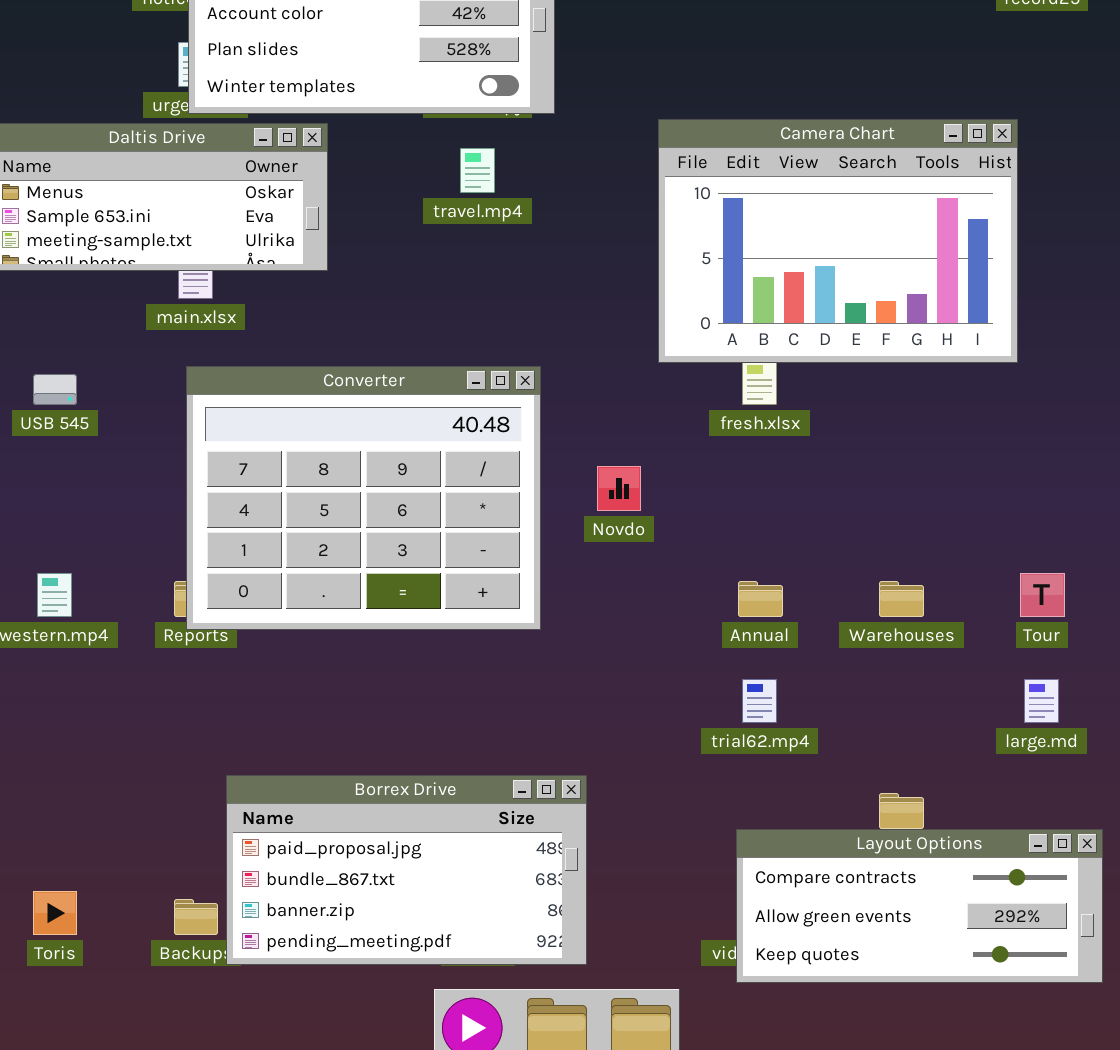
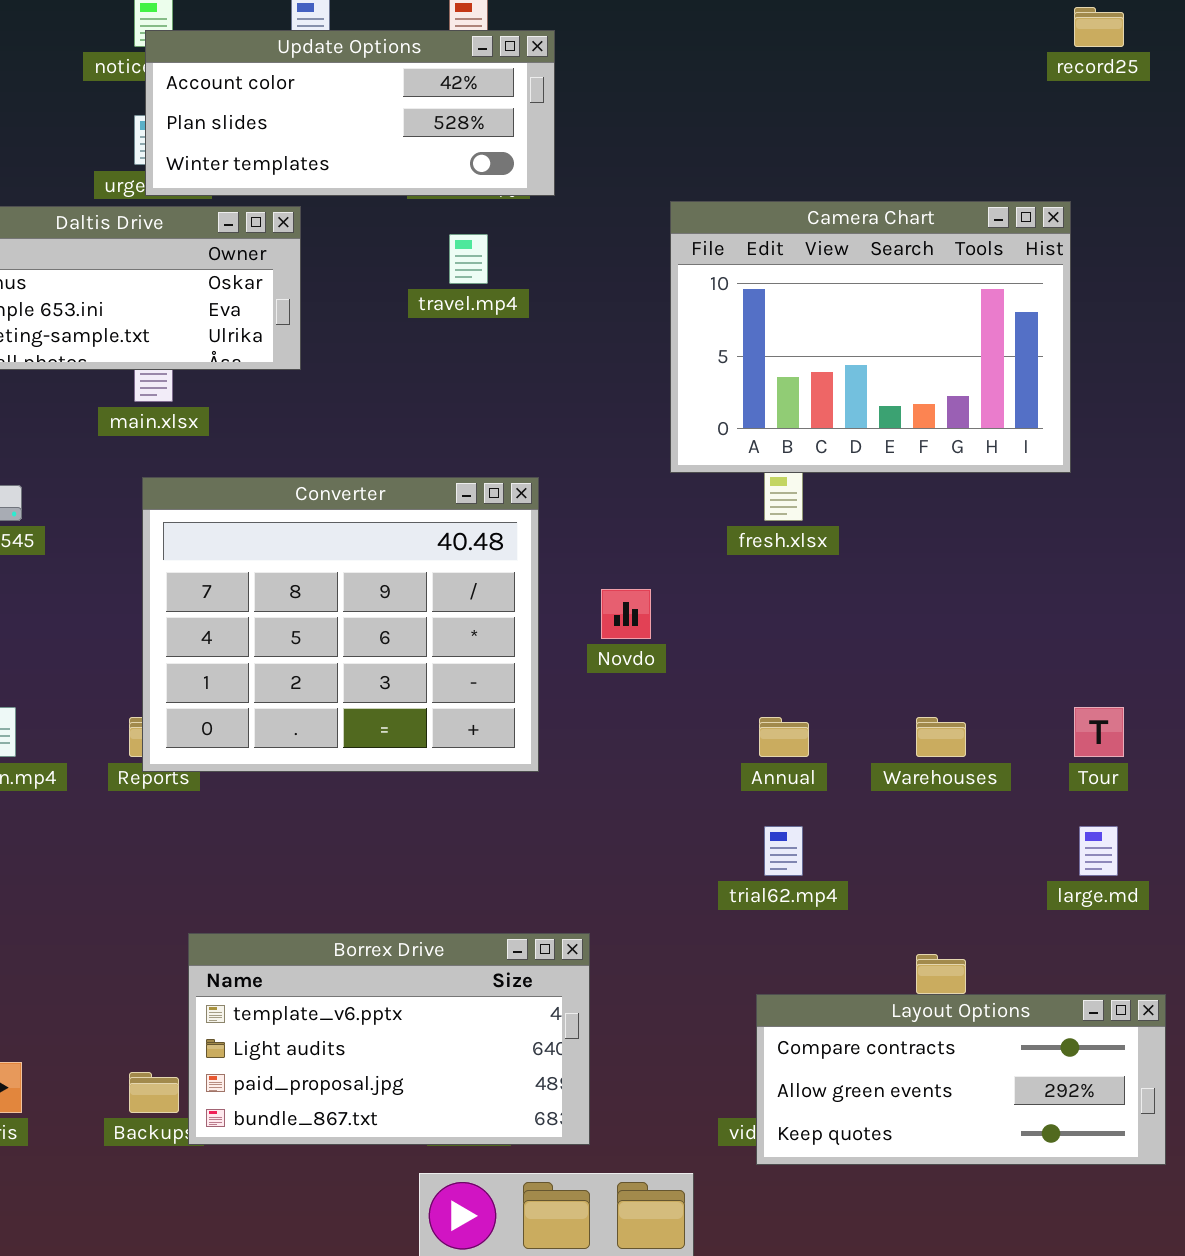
Borrex Drive: [226,775,587,965] -> [188,933,590,1145], scrolled up 2 rows

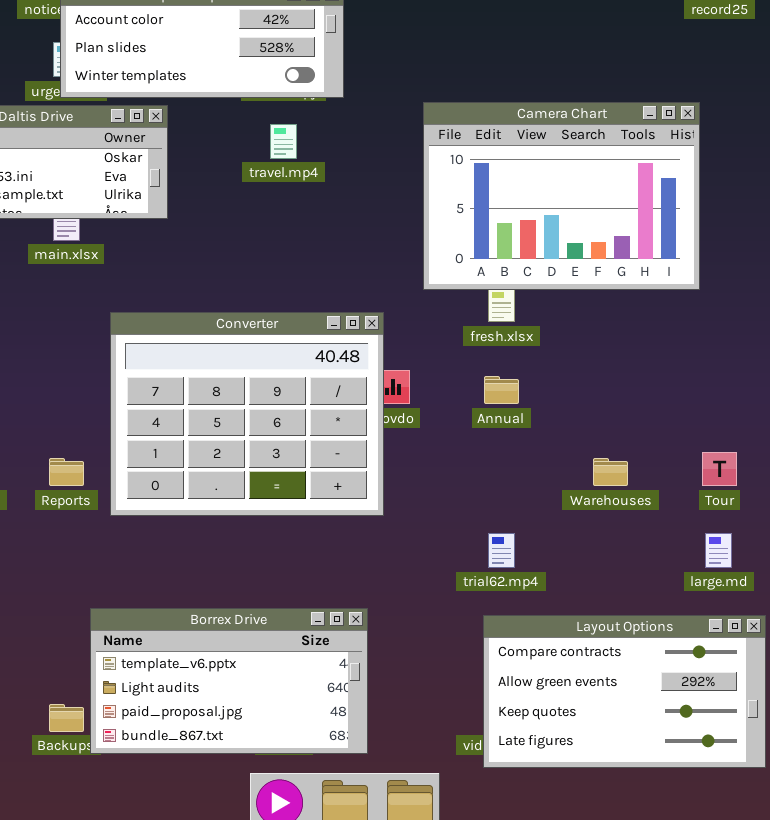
Converter: [142,477,539,772] -> [110,312,384,516], moved
Annual: [759,717,809,757] -> [484,376,519,404], moved
Layout Options: [756,994,1166,1165] -> [483,615,766,768], resized

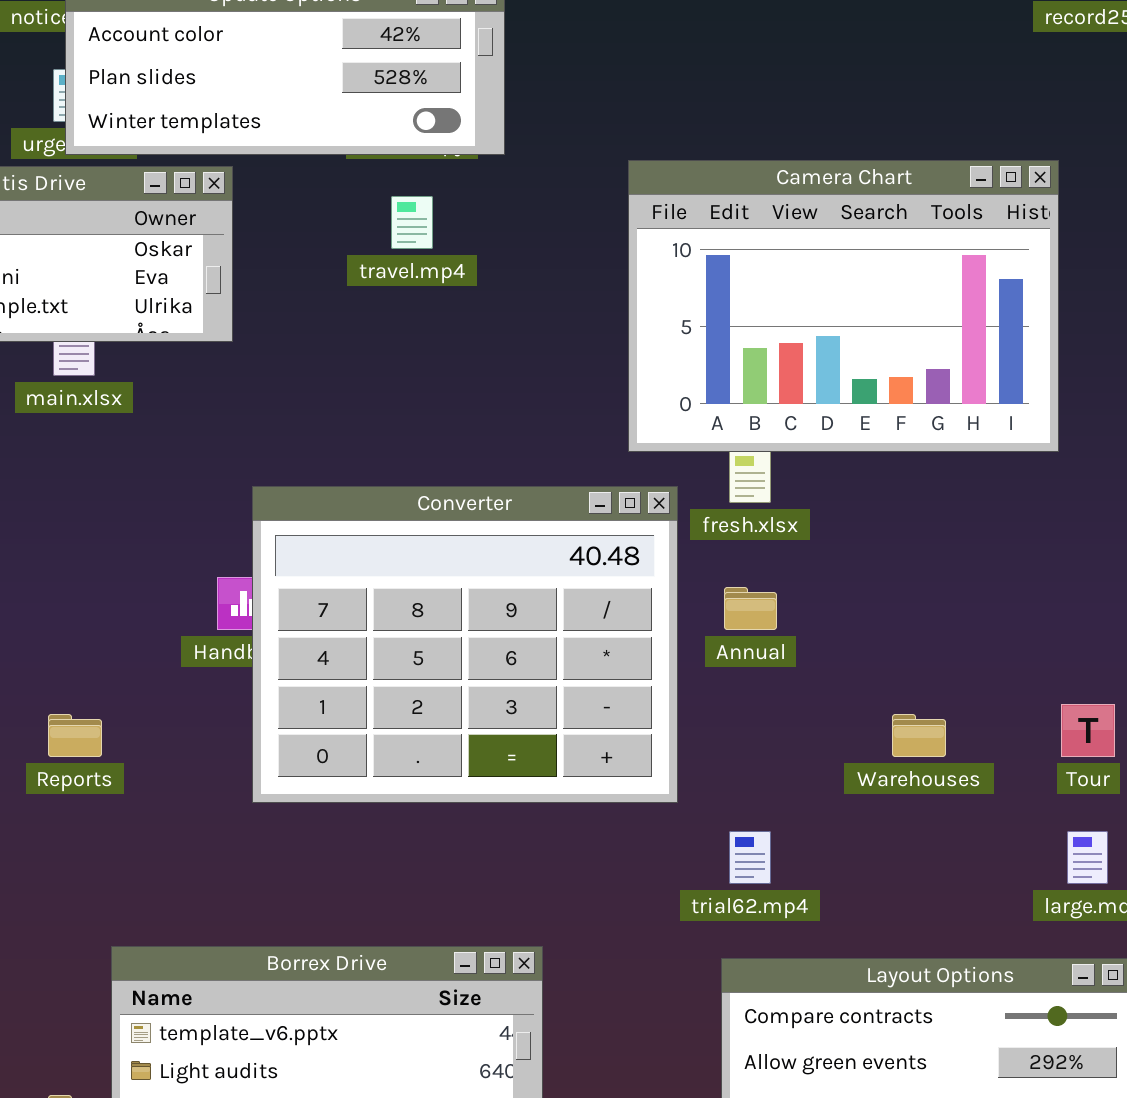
Converter: [110,312,384,516] -> [252,486,678,803], moved

